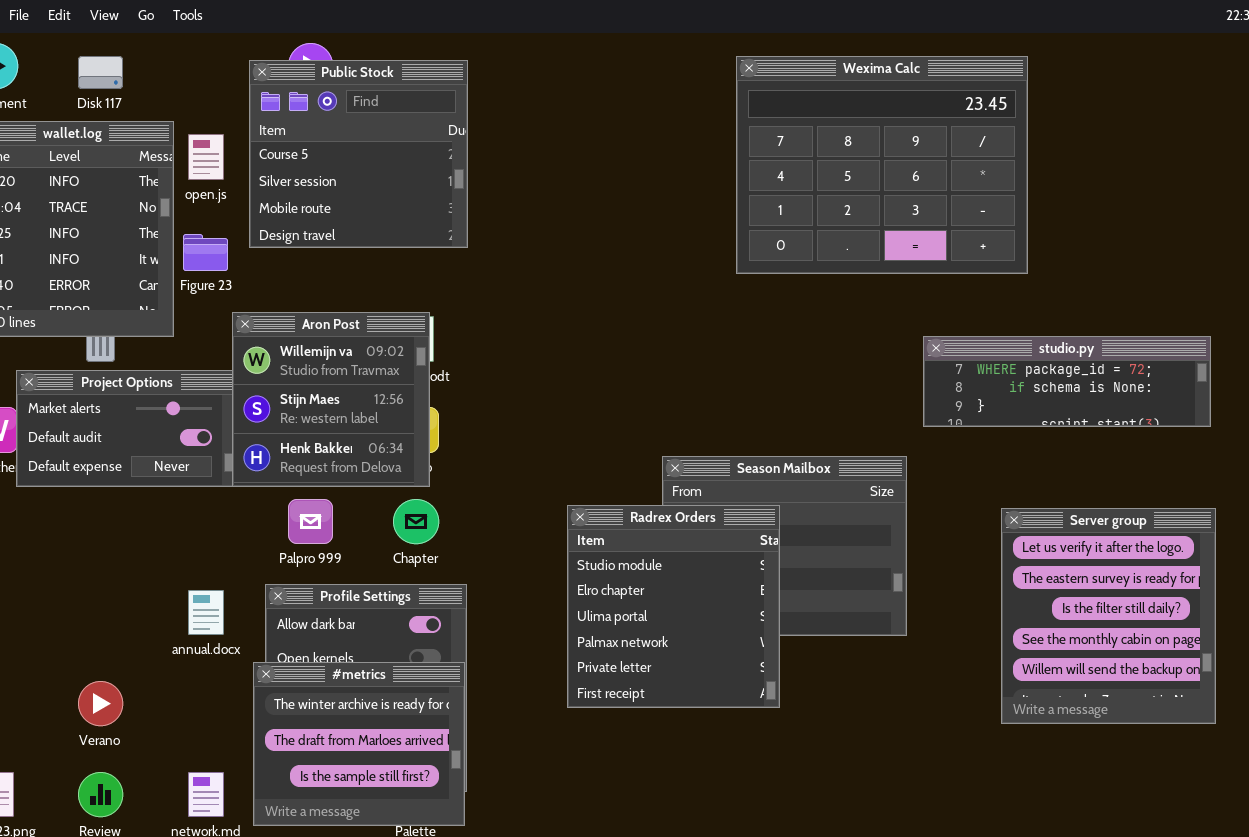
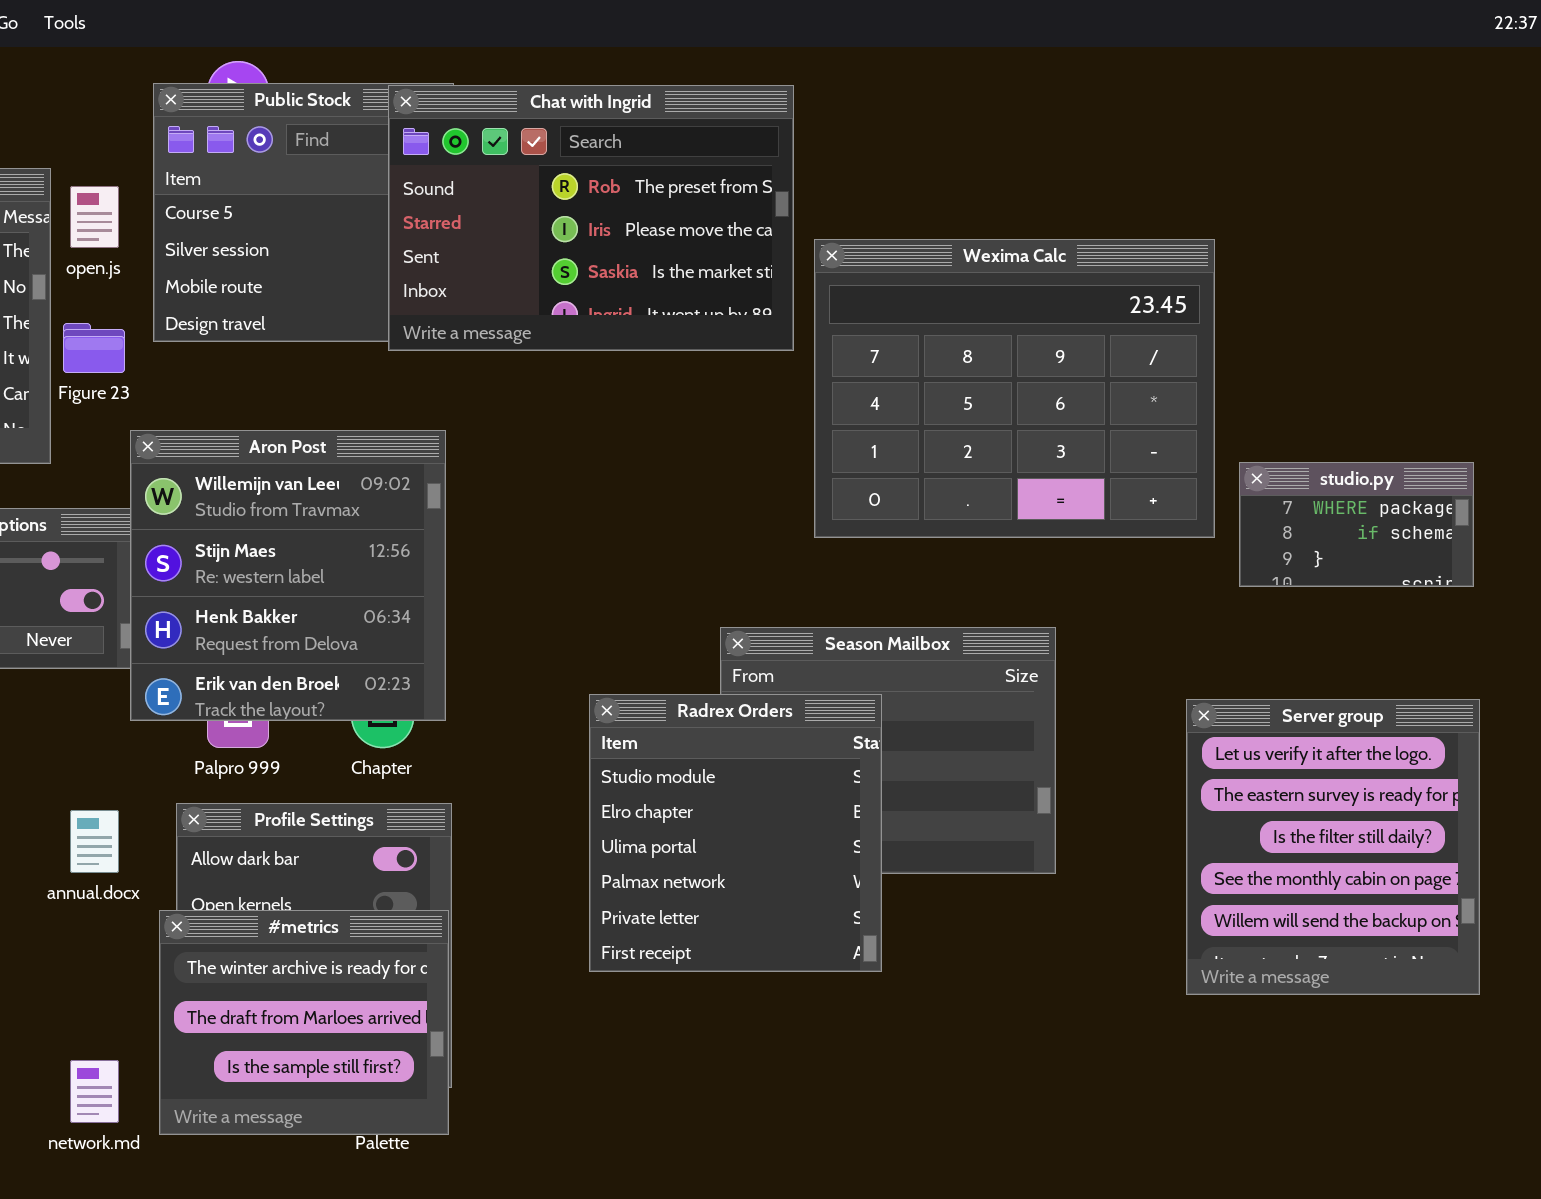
Wexima Calc: [736,56,1028,274] -> [814,239,1215,538], moved
Chat with Ingrid: none -> [388,85,794,351], opened
Aron Post: [232,312,430,487] -> [130,430,446,721], resized
studio.py: [923,336,1211,427] -> [1239,462,1474,587], resized

